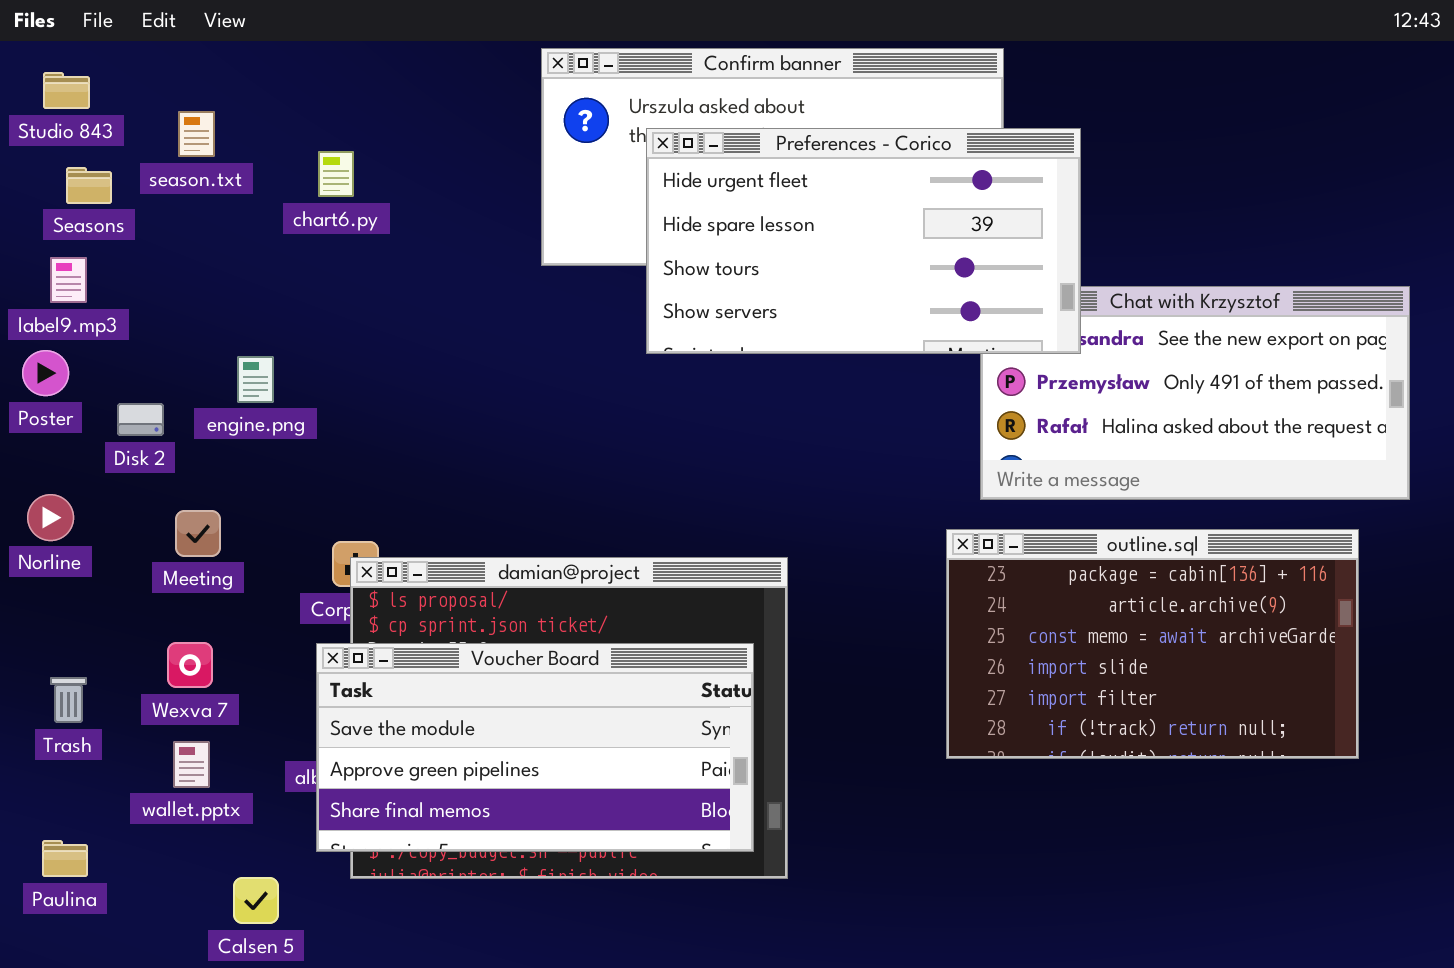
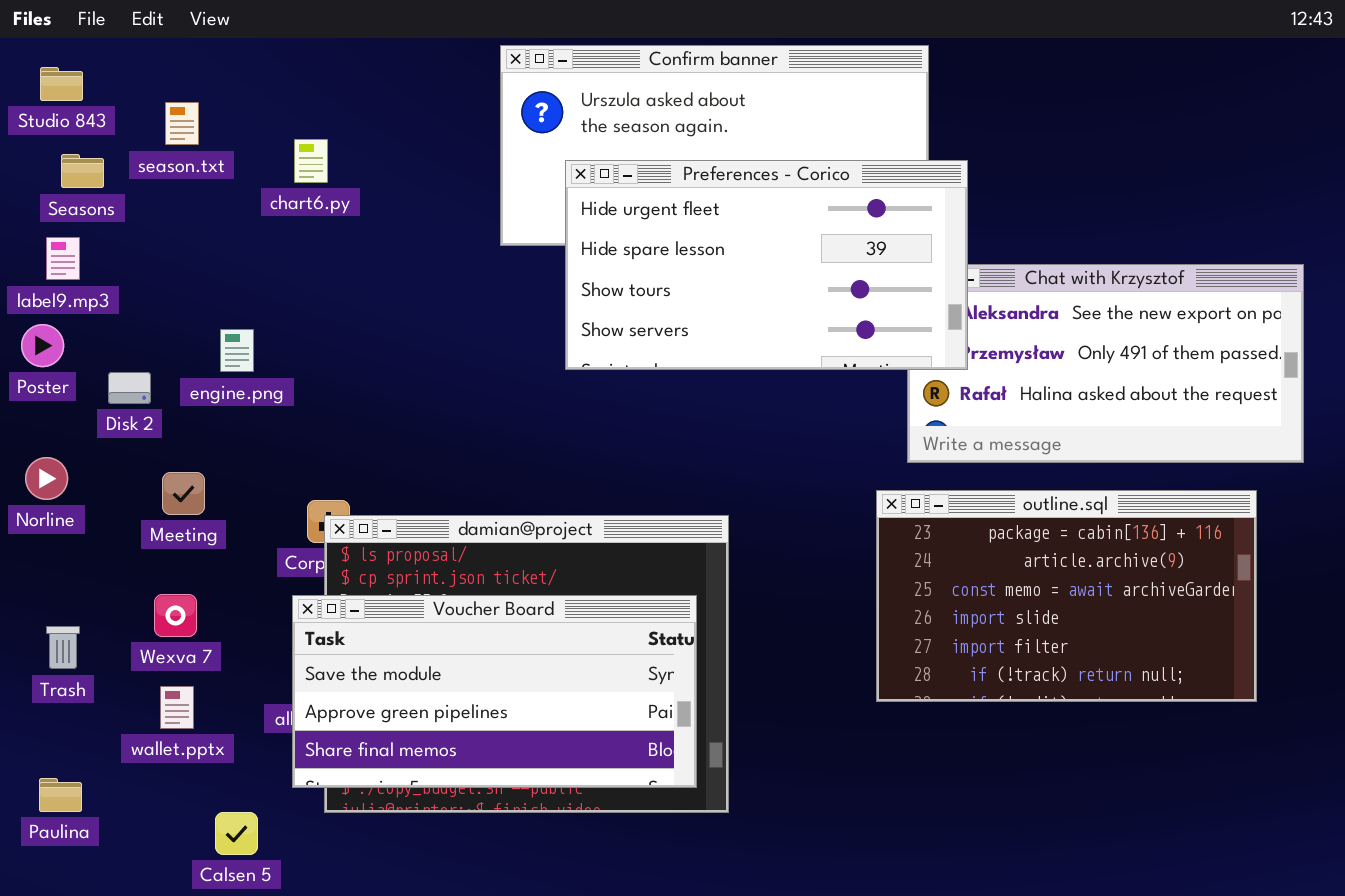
Preferences - Corico: [646,128,1081,354] -> [565,160,968,370], moved

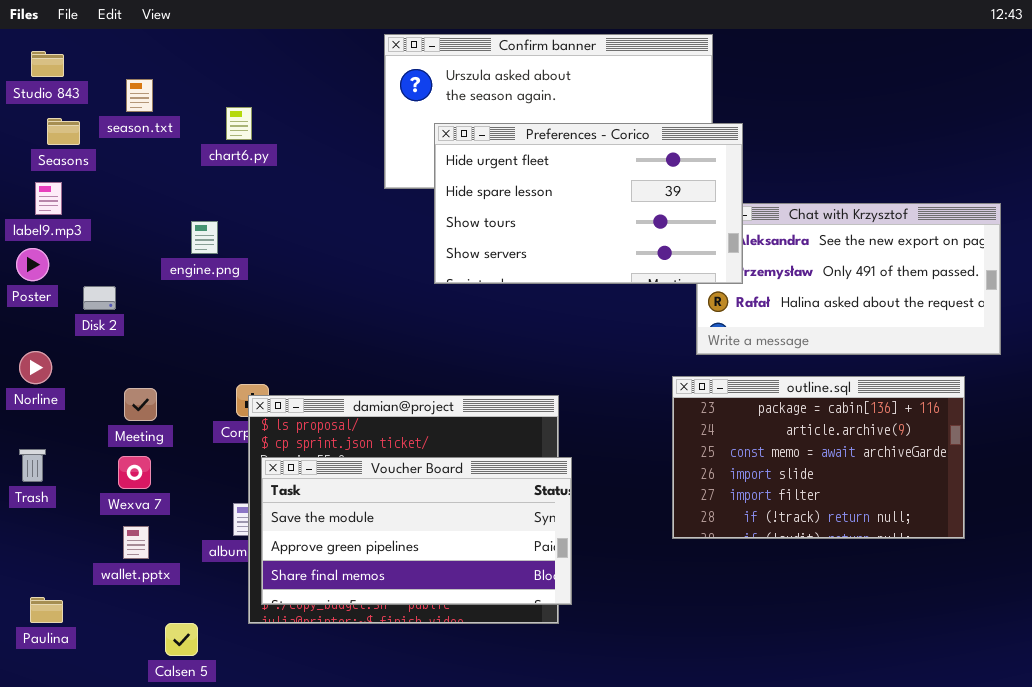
engine.png: [220,329,254,372] -> [191,221,218,254], moved
Meeting: [162,472,205,515] -> [124,388,157,421], moved
Voucher Board: [292,595,697,788] -> [261,457,572,605], moved
Trash: [46,626,80,669] -> [19,449,46,482], moved

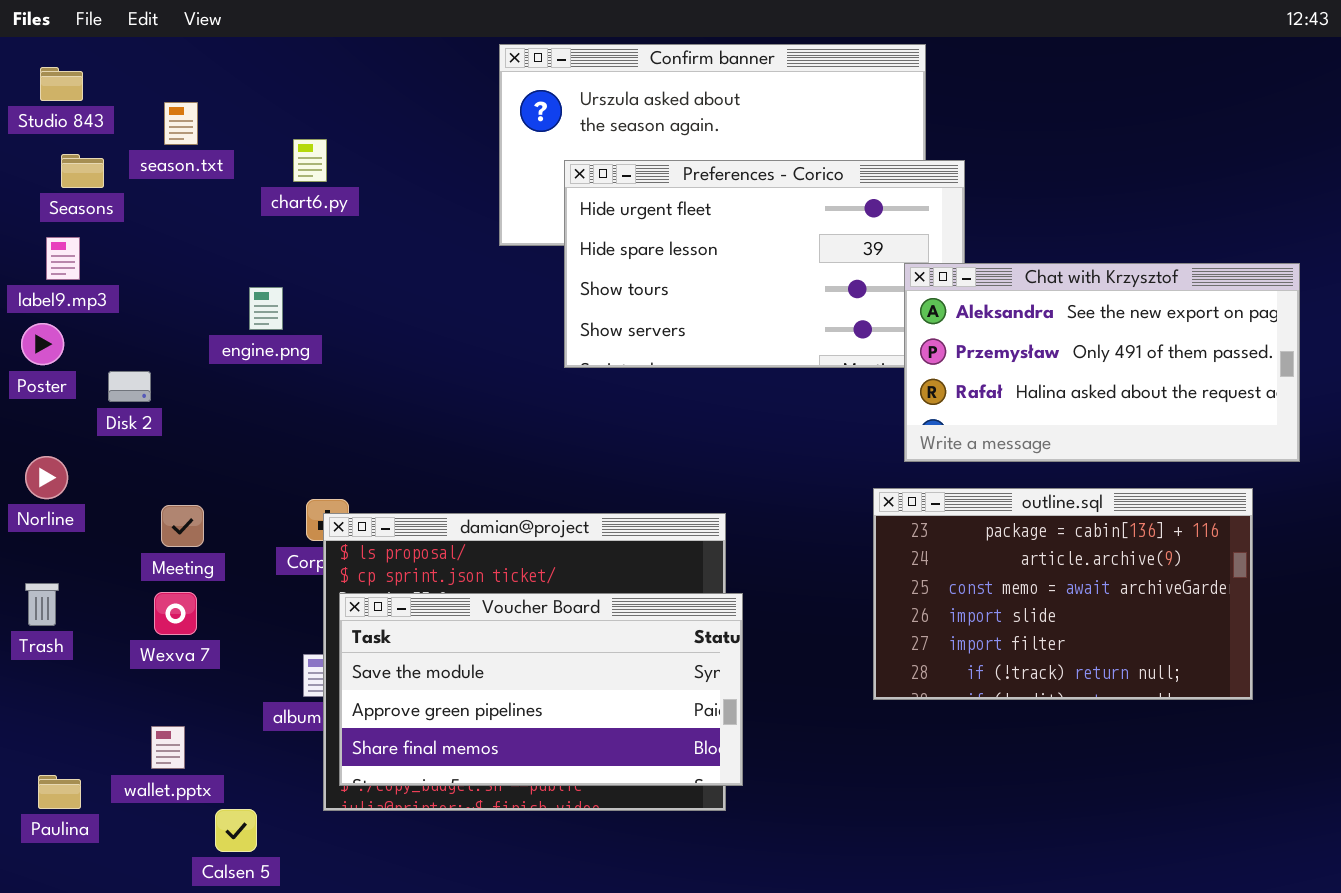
Chat with Krzysztof: [696,203,1001,355] -> [904,263,1300,462], raised
wallet.pptx: [123,526,149,559] -> [151,726,185,769], moved

